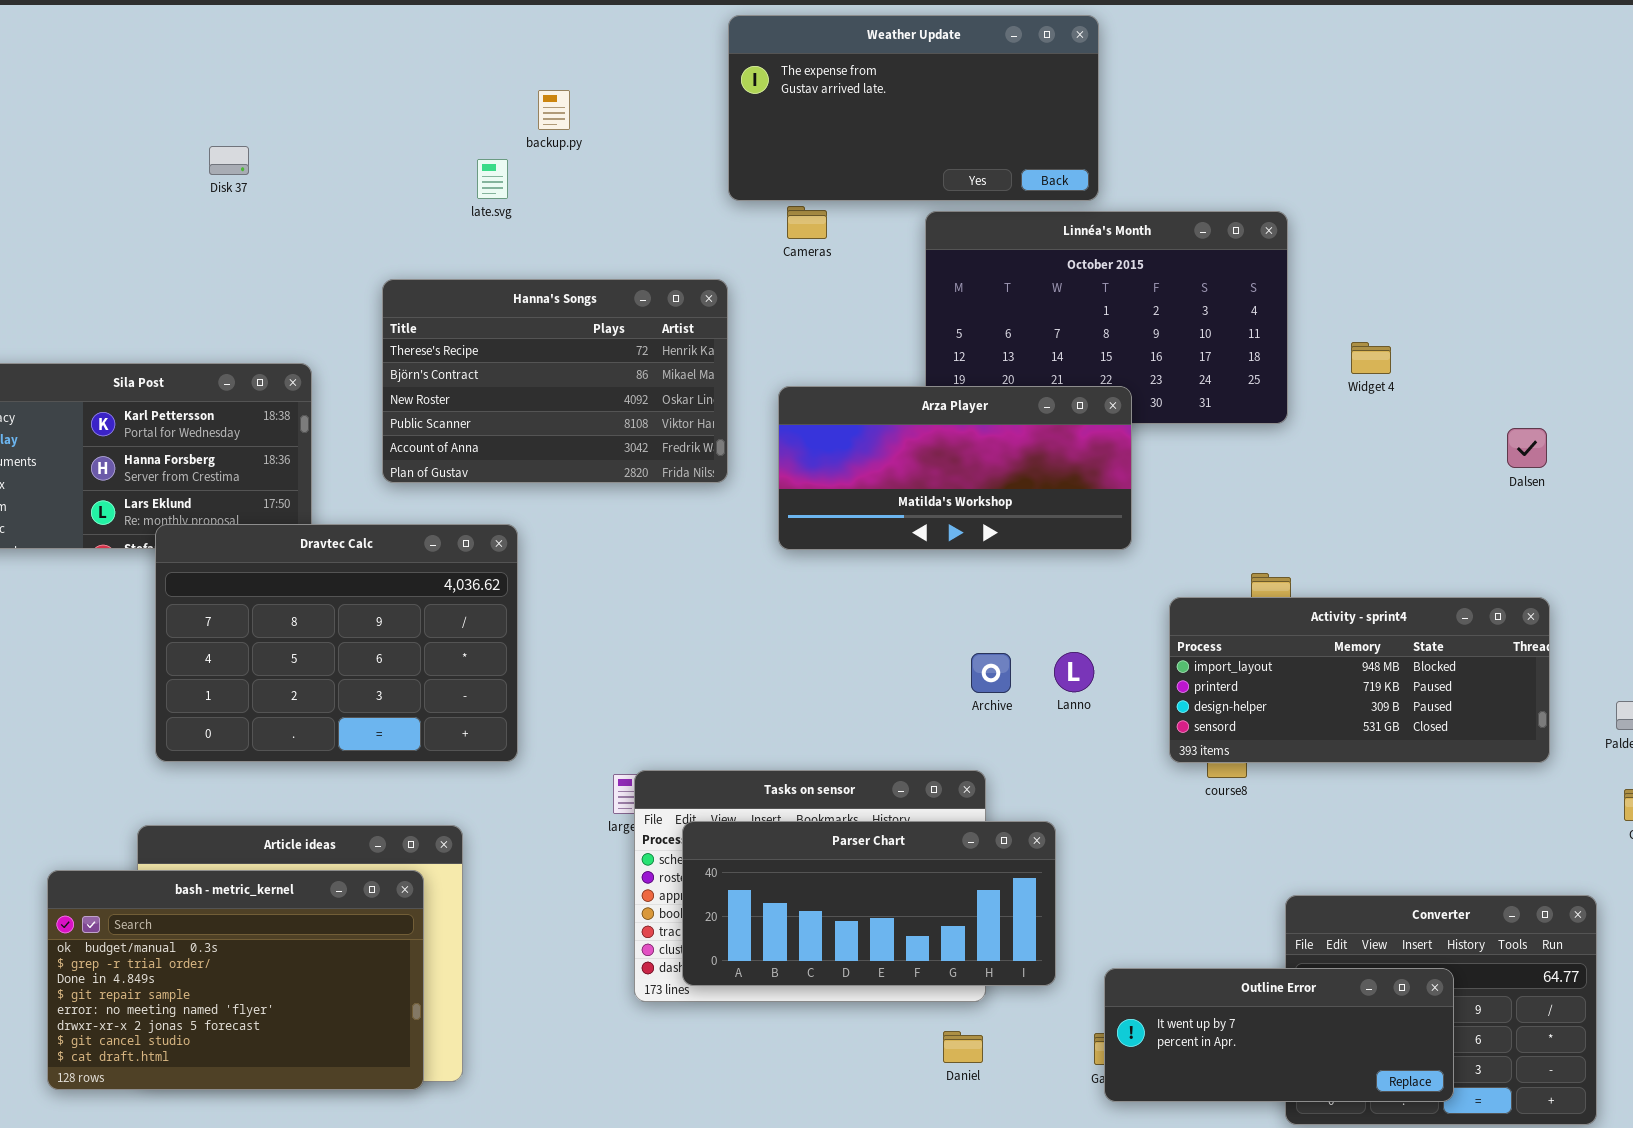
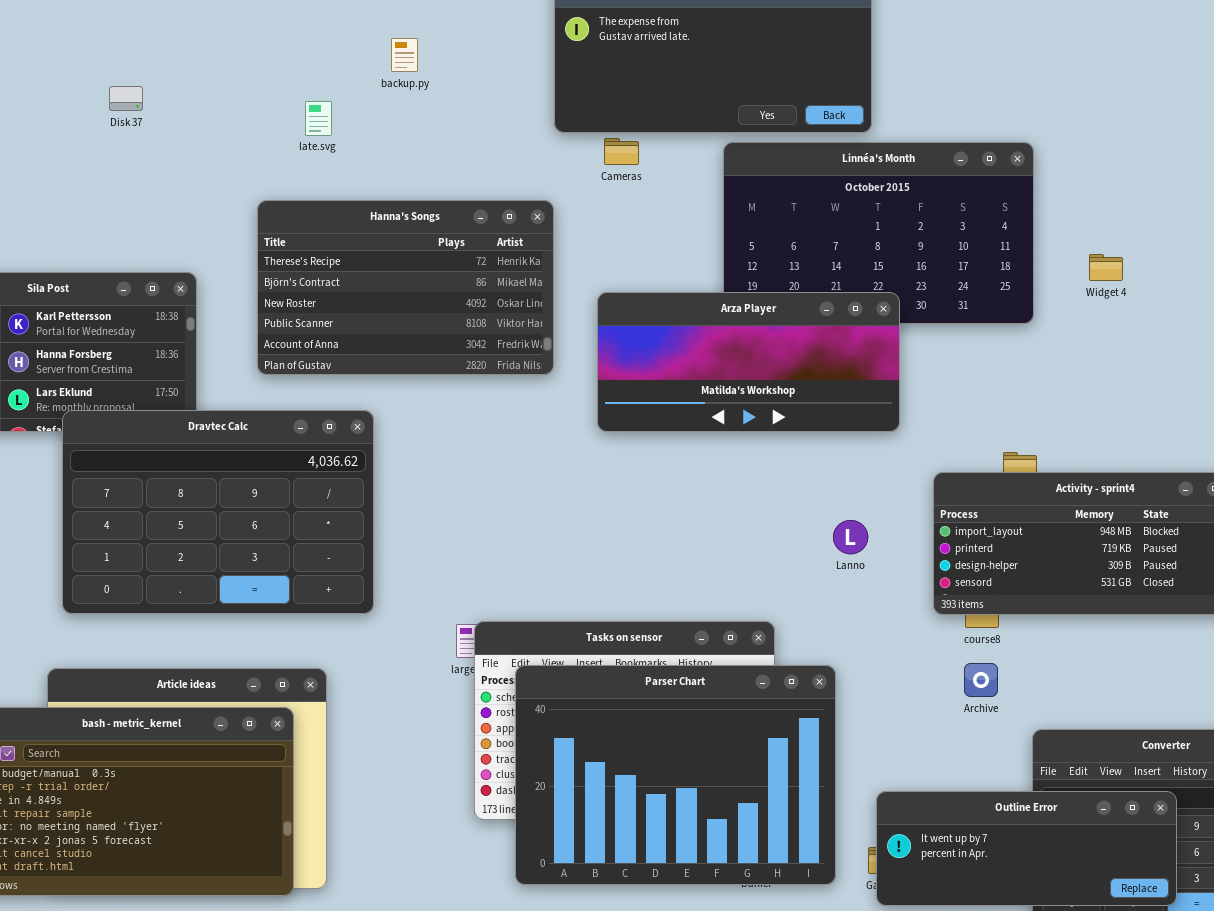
late.svg: [477,159,508,199] -> [305,101,332,136], moved
Archive: [971,653,1011,693] -> [964,663,998,697], moved
Parser Chart: [682,821,1056,986] -> [515,665,836,885], resized

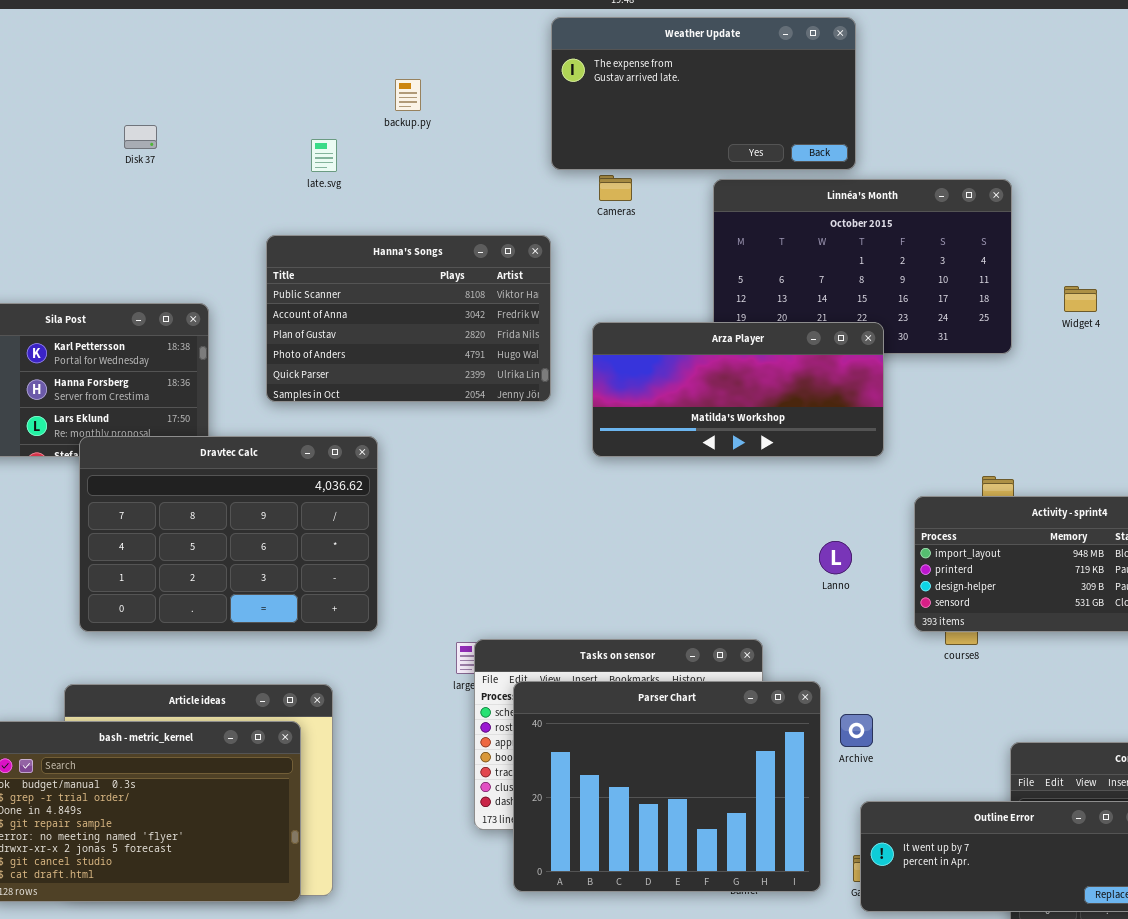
Hanna's Songs: [257,200,554,375] -> [266,235,551,402], scrolled down 3 rows
Archive: [964,663,998,697] -> [840,714,873,747], moved

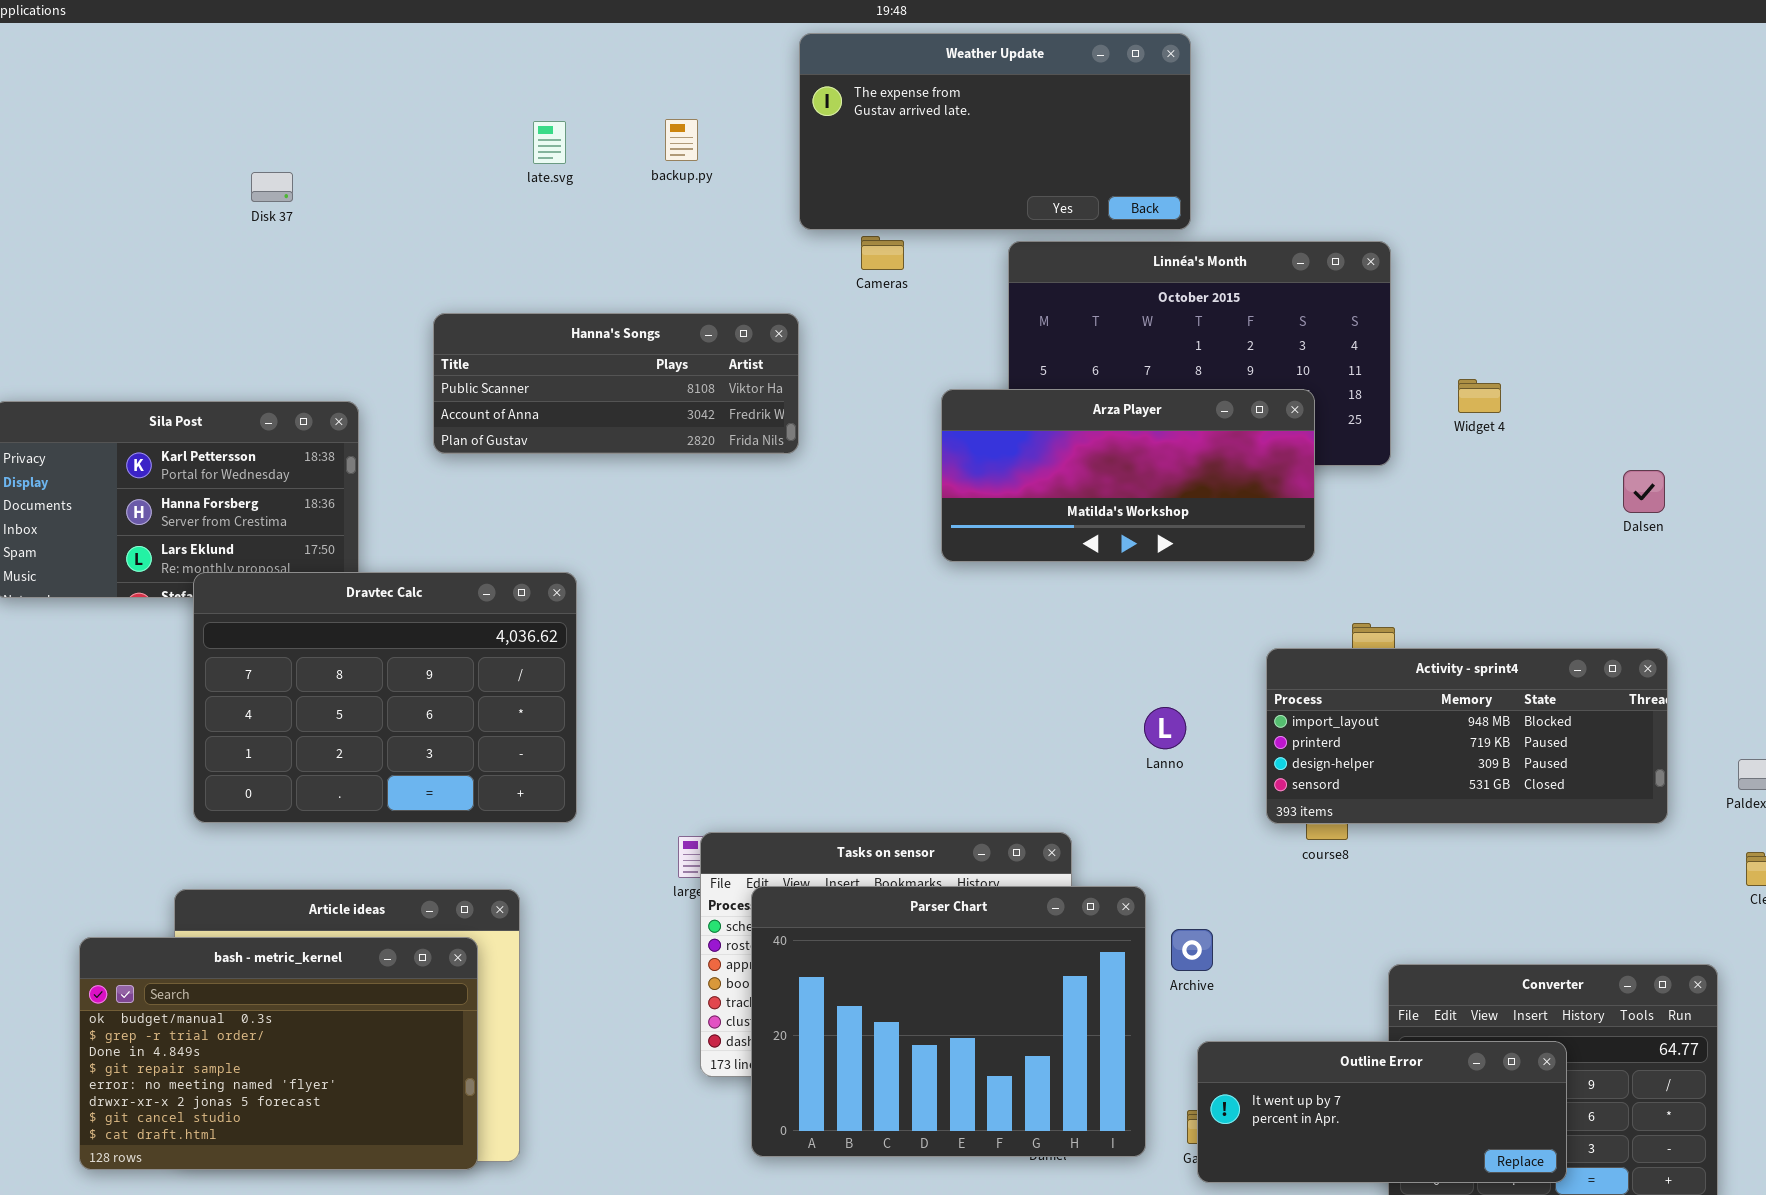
backup.py: [395,79,421,111] -> [665,119,698,161], moved
late.svg: [311,139,337,172] -> [533,121,566,164], moved
Hanna's Songs: [266,235,551,402] -> [433,313,799,454], resized
Arza Player: [592,322,884,457] -> [941,389,1315,562], moved

